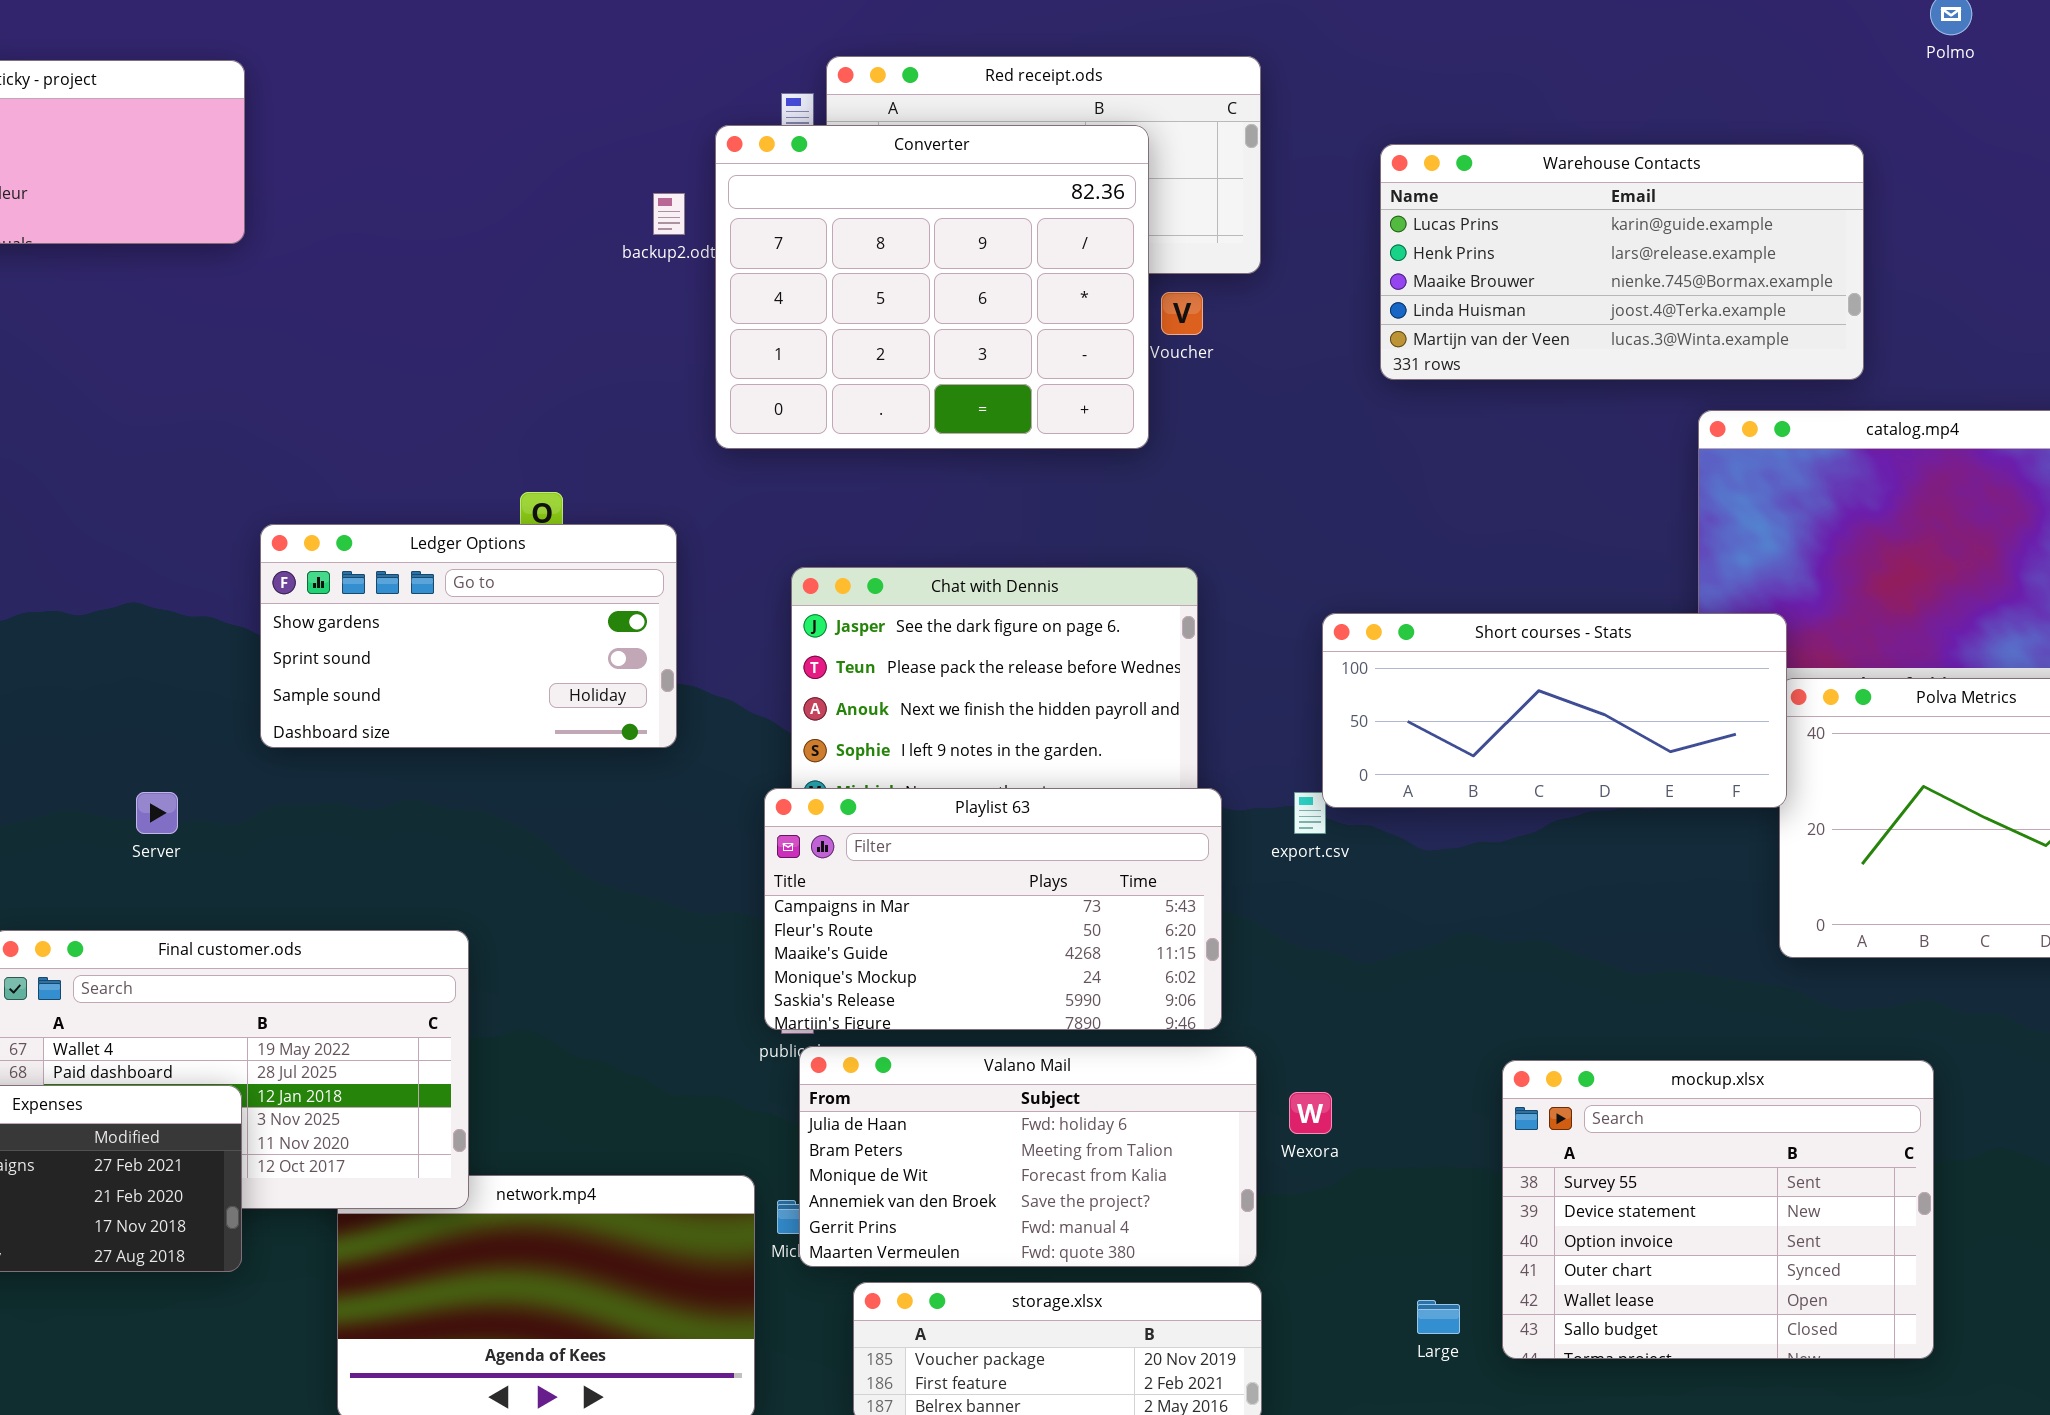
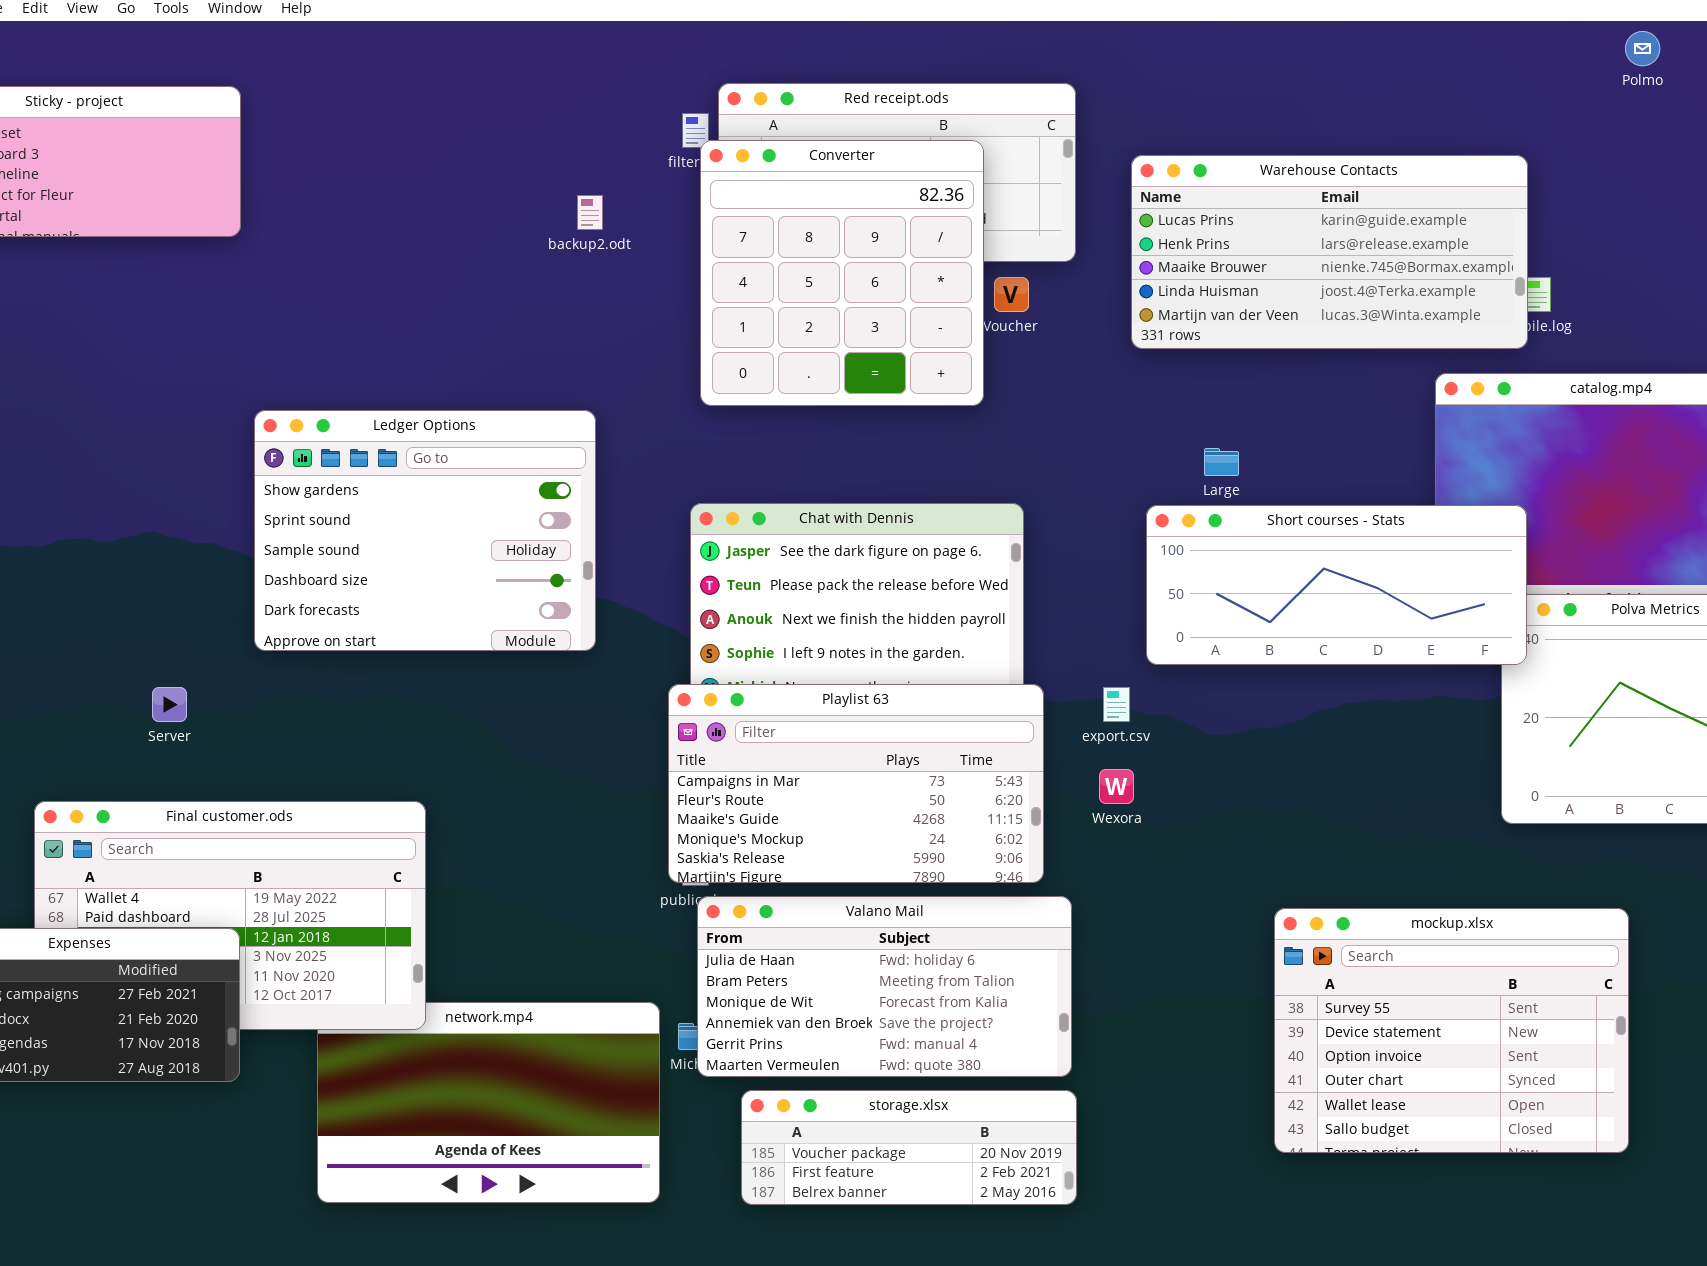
Converter: [715,125,1149,449] -> [700,140,984,406], resized
Warehouse Contacts: [1380,144,1864,380] -> [1131,155,1528,349], moved
Ledger Options: [260,524,677,748] -> [254,410,596,651], resized
Short courses - Stats: [1322,613,1787,808] -> [1146,505,1527,665], moved
Wexora: [1289,1092,1332,1134] -> [1099,769,1134,804], moved
Large: [1417,1300,1460,1334] -> [1204,448,1239,476], moved

